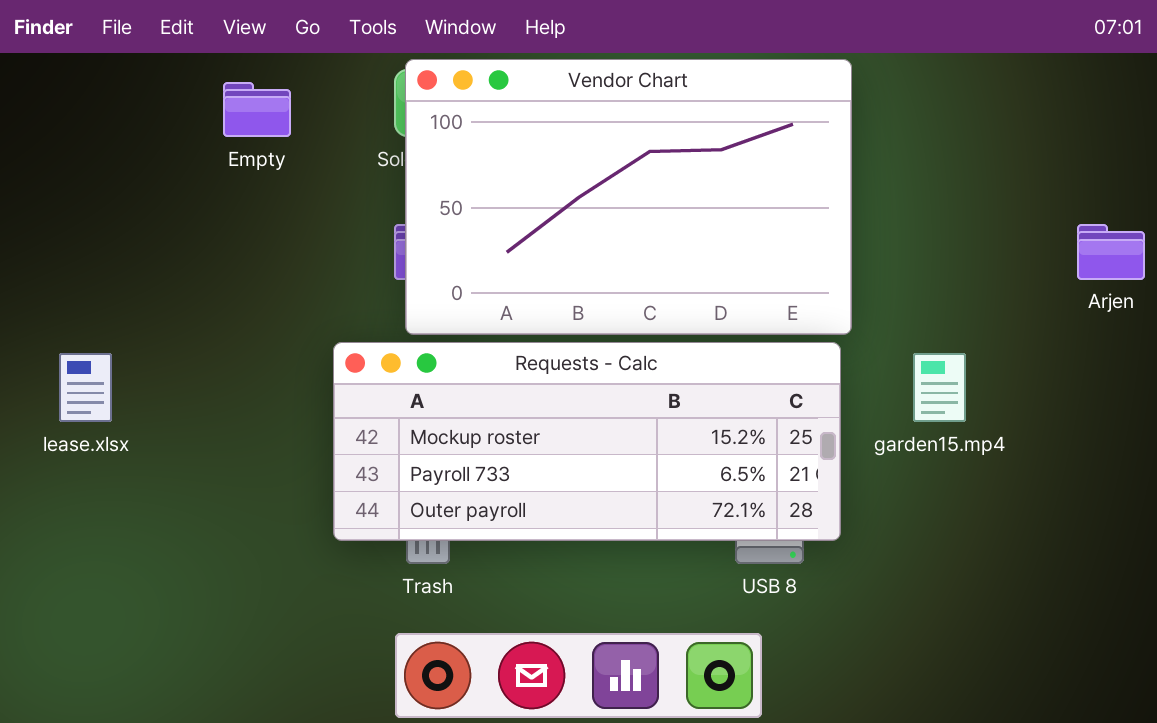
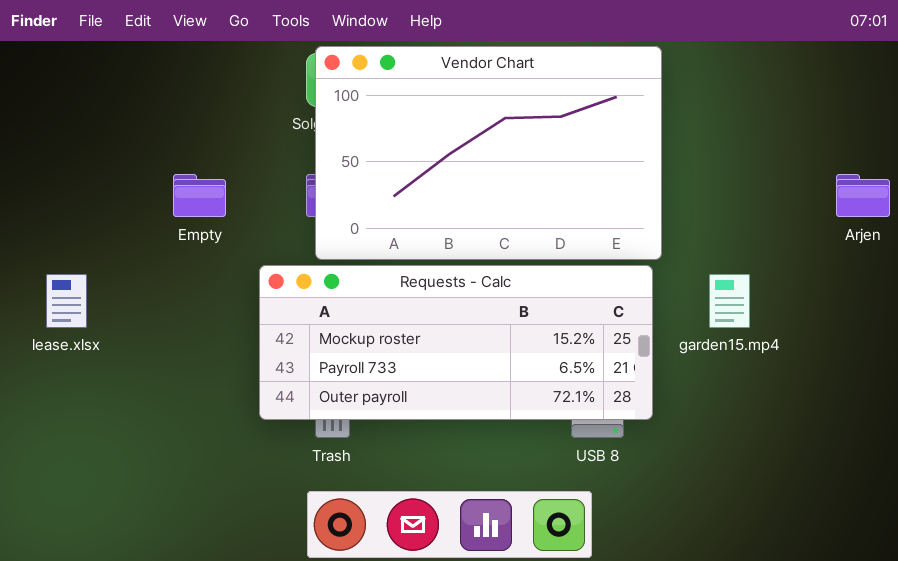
Empty: [223,82,291,137] -> [173,174,226,217], moved

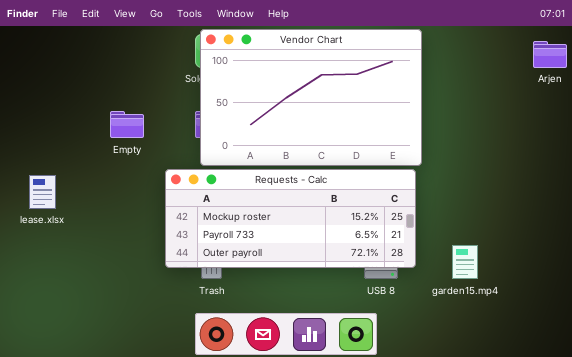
Arjen: [836,174,890,217] -> [533,41,567,68], moved
garden15.mp4: [709,274,750,328] -> [452,245,478,279], moved

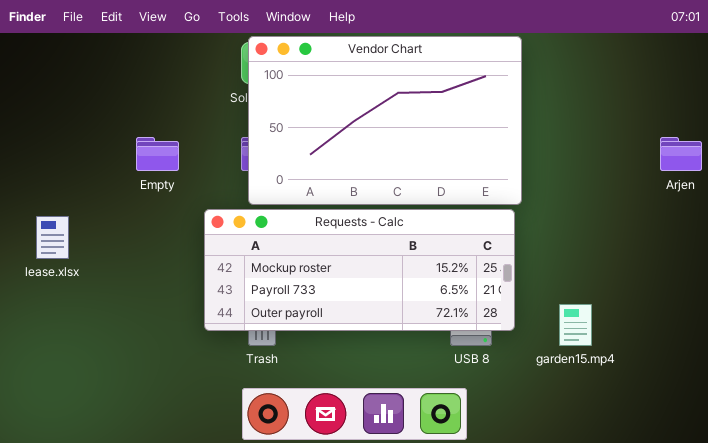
Arjen: [533,41,567,68] -> [660,137,702,171], moved

